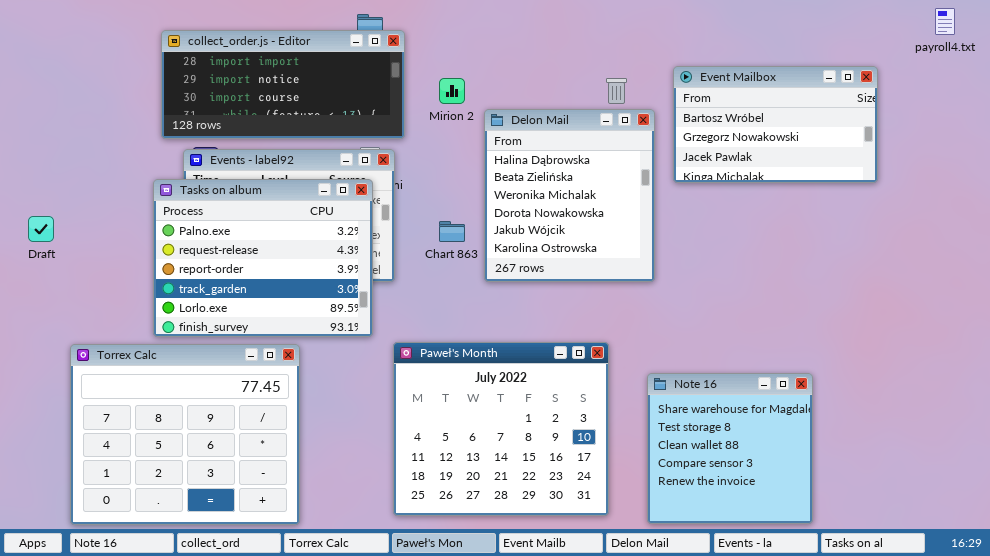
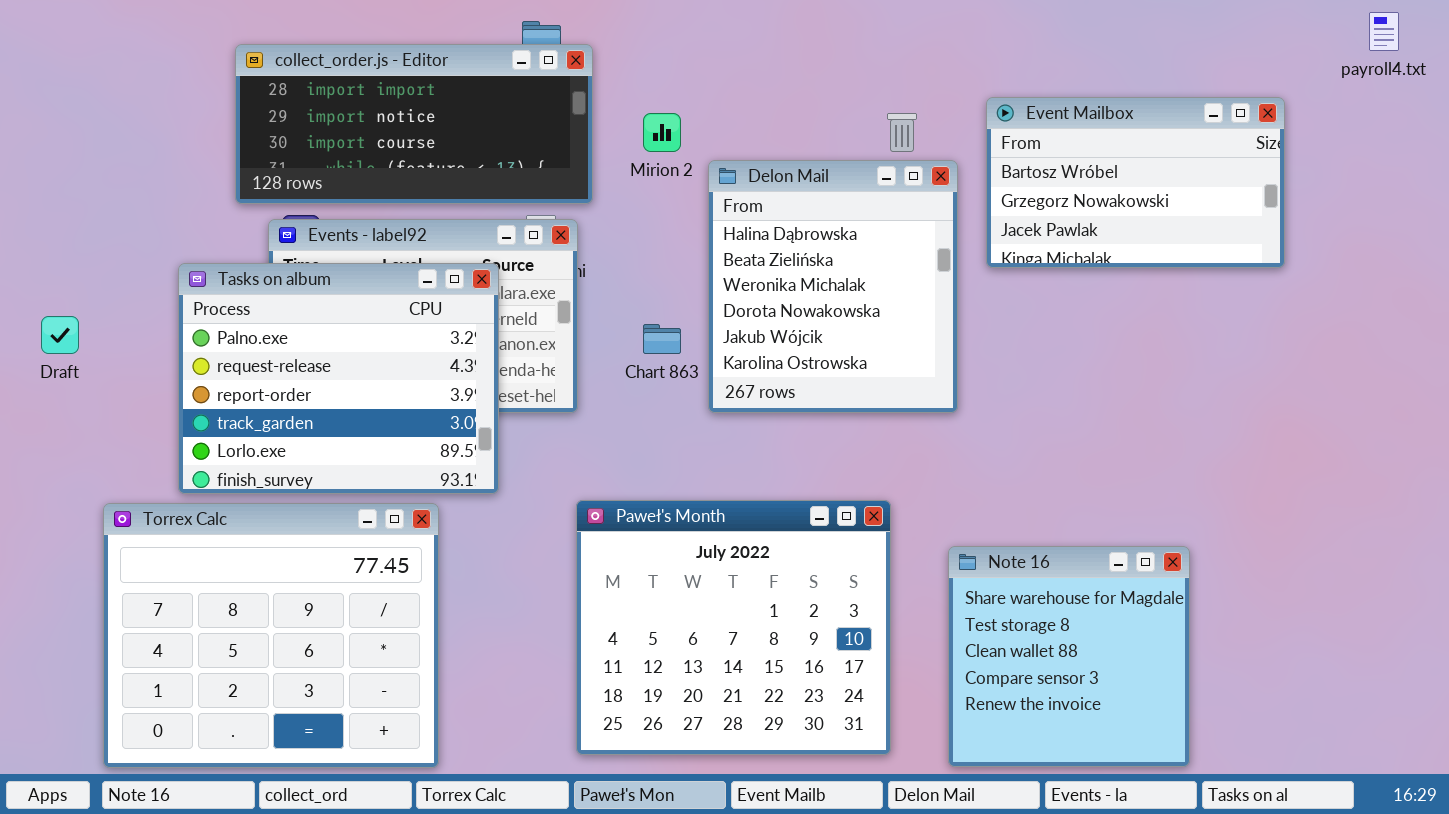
Tasks on album: [153,179,373,337] -> [178,263,499,494], moved

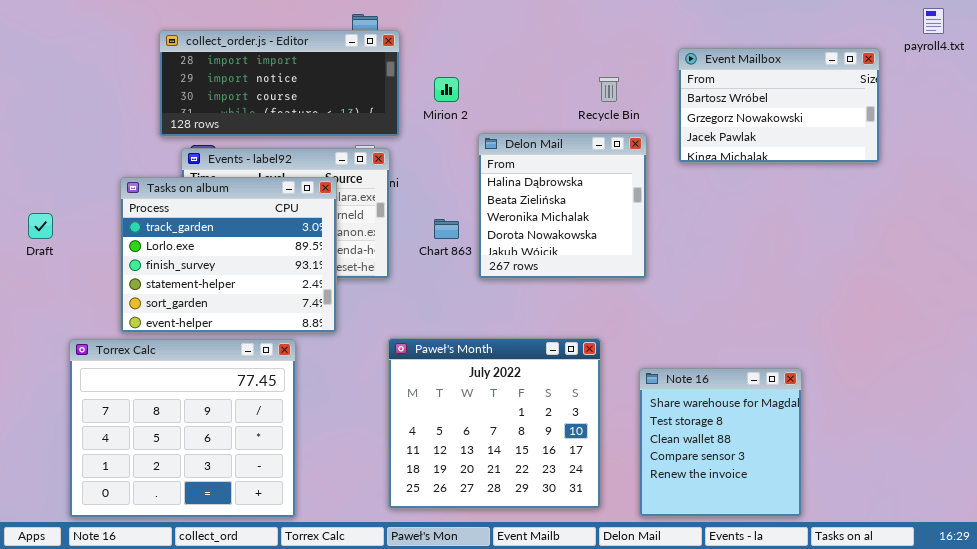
Event Mailbox: [986,97,1285,268] -> [678,48,880,163], moved
Delon Mail: [708,160,958,413] -> [478,133,647,279], resized
Tasks on album: [178,263,499,494] -> [120,177,337,333], scrolled down 3 rows

